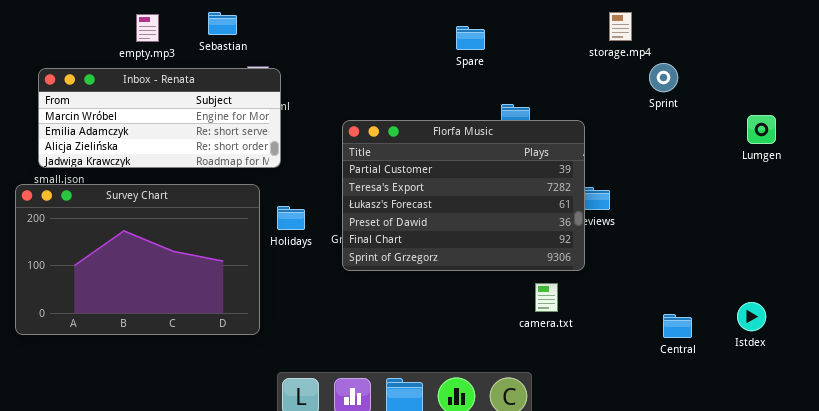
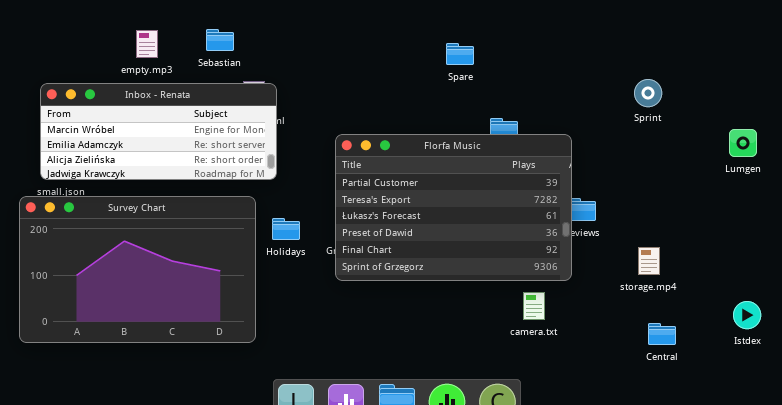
storage.mp4: [609,12,632,41] -> [638,247,660,275], moved
Istdex: [737,302,766,331] -> [733,301,761,329], moved

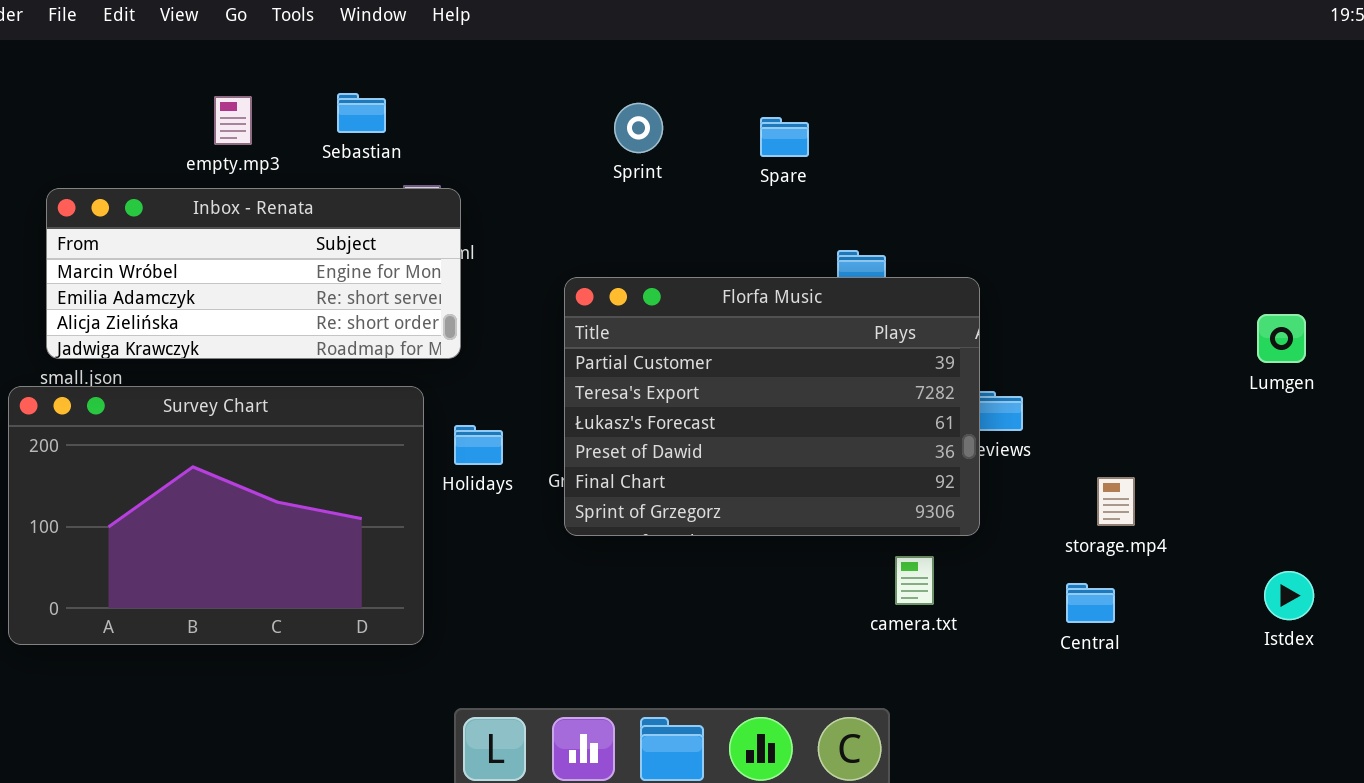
Sprint: [634,79,662,107] -> [614,103,663,153], moved
Lumgen: [729,129,757,157] -> [1257,314,1306,363], moved
Central: [648,323,676,345] -> [1066,583,1115,623], moved

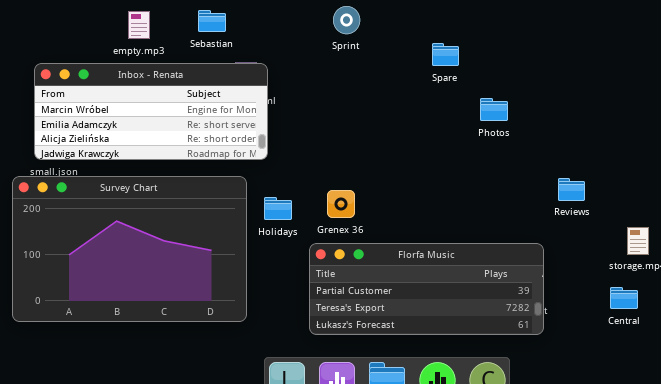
Sprint: [614,103,663,153] -> [333,6,360,34], moved
Spare: [760,117,809,157] -> [432,43,459,66], moved
Florfa Music: [564,277,980,536] -> [309,243,544,335], moved, resized

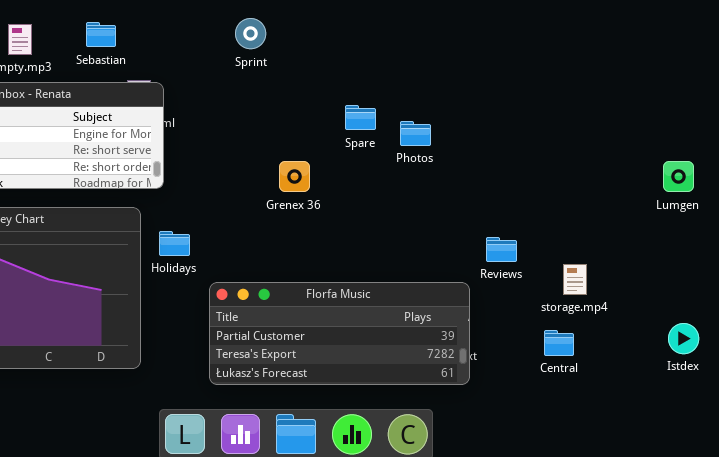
Spare: [432,43,459,66] -> [345,105,376,130], moved
Reviews: [558,178,585,201] -> [486,237,517,262], moved
Grenex 36: [327,190,355,218] -> [279,161,310,192], moved

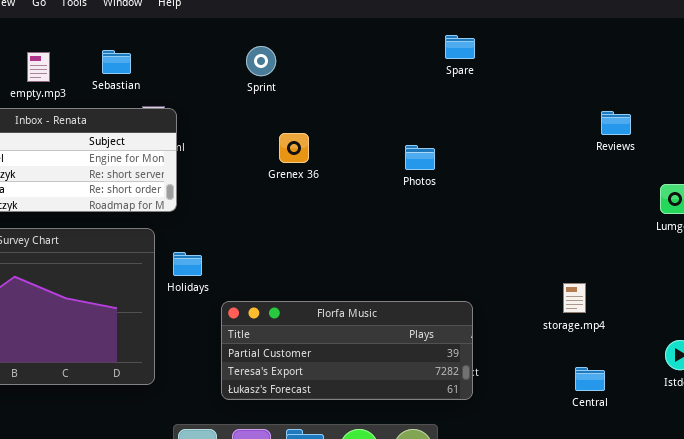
Spare: [345,105,376,130] -> [445,35,475,59], moved
Grenex 36: [279,161,310,192] -> [279,133,309,163], moved
Reviews: [486,237,517,262] -> [601,111,631,135], moved
Central: [544,330,574,356] -> [575,367,605,391], moved

